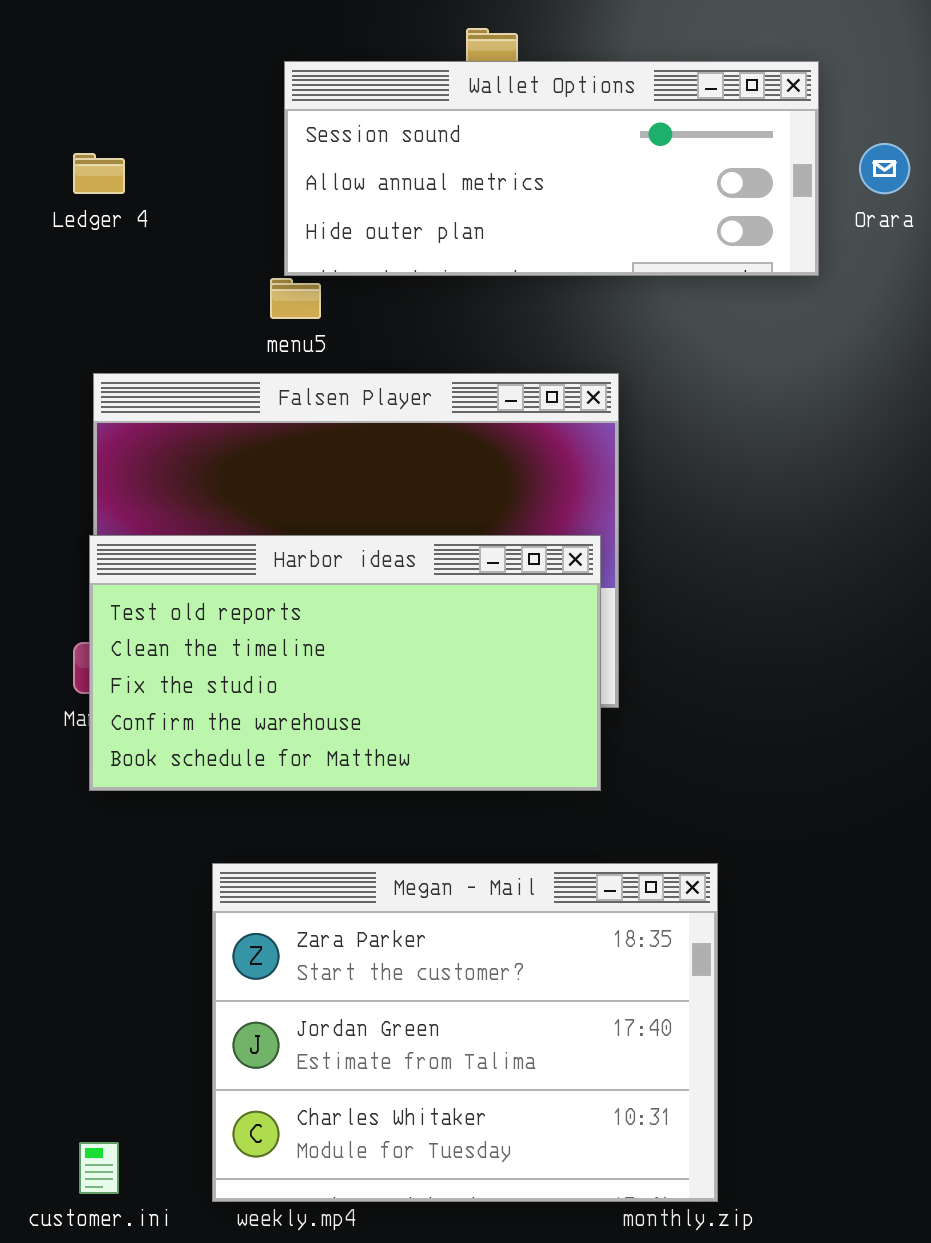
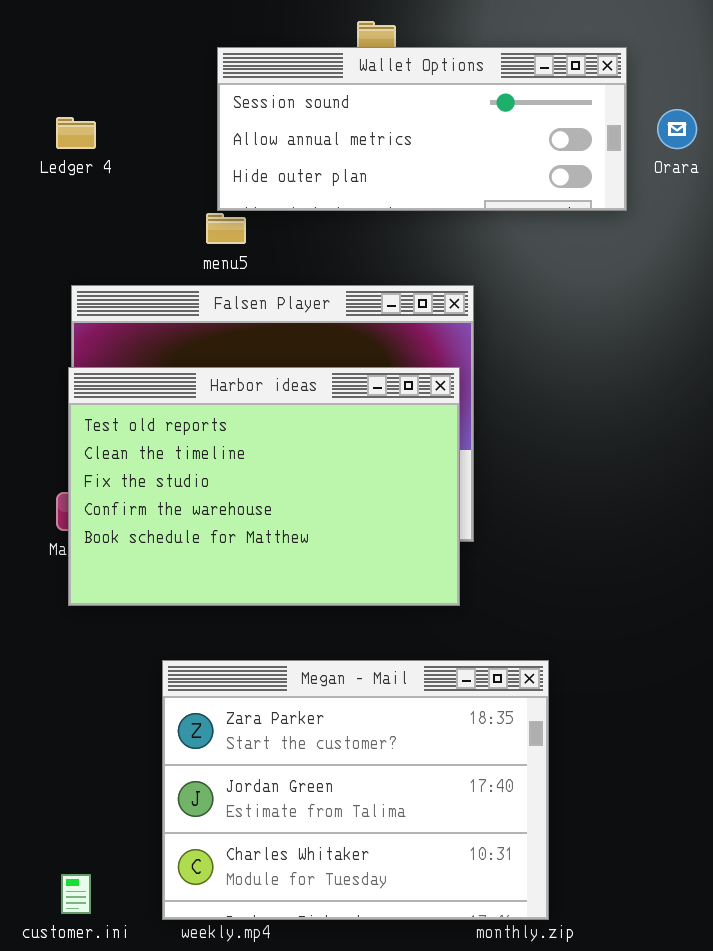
Harbor ideas: [89,535,601,791] -> [68,367,460,606], resized

